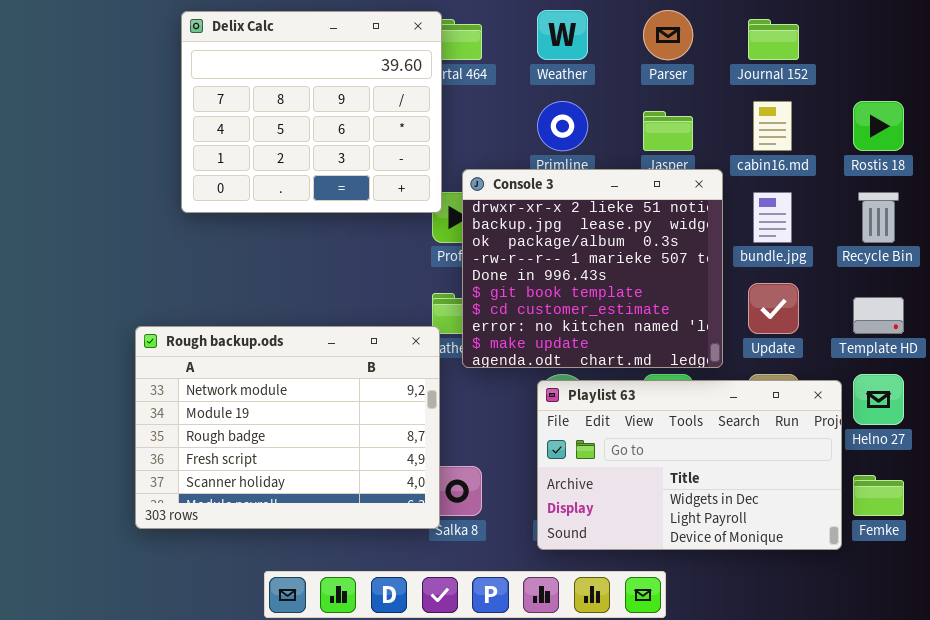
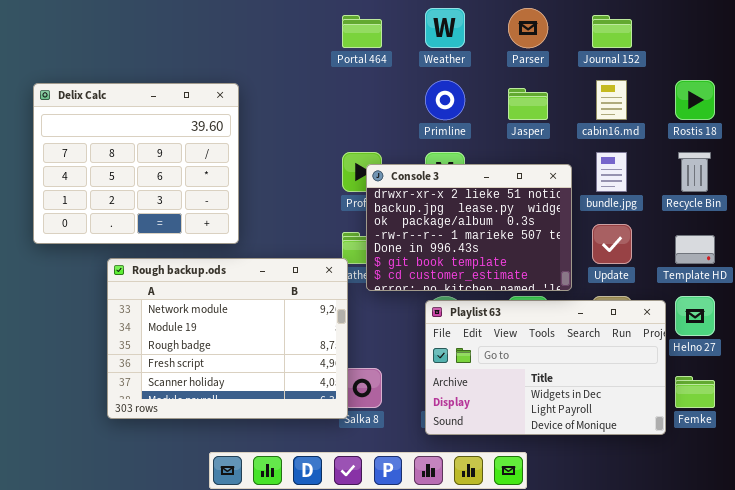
Delix Calc: [181,11,442,213] -> [33,83,239,244], moved
Console 3: [462,169,723,368] -> [366,164,572,291], resized

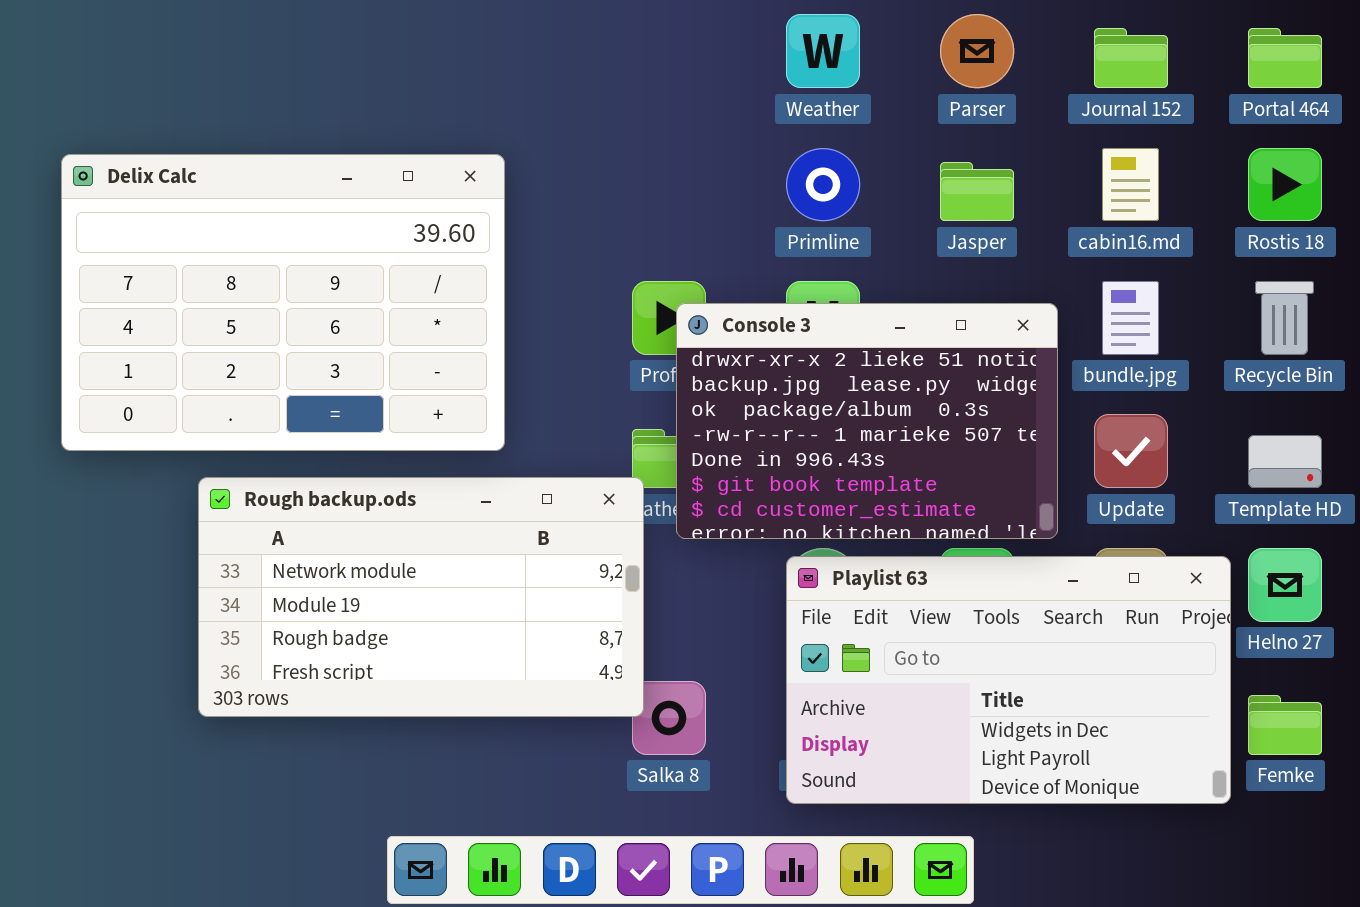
Portal 464: [342,15,382,48] -> [1248,28,1322,88], moved
Delix Calc: [33,83,239,244] -> [61,154,505,451], resized
Rough backup.ods: [107,258,348,419] -> [198,477,644,717], resized

